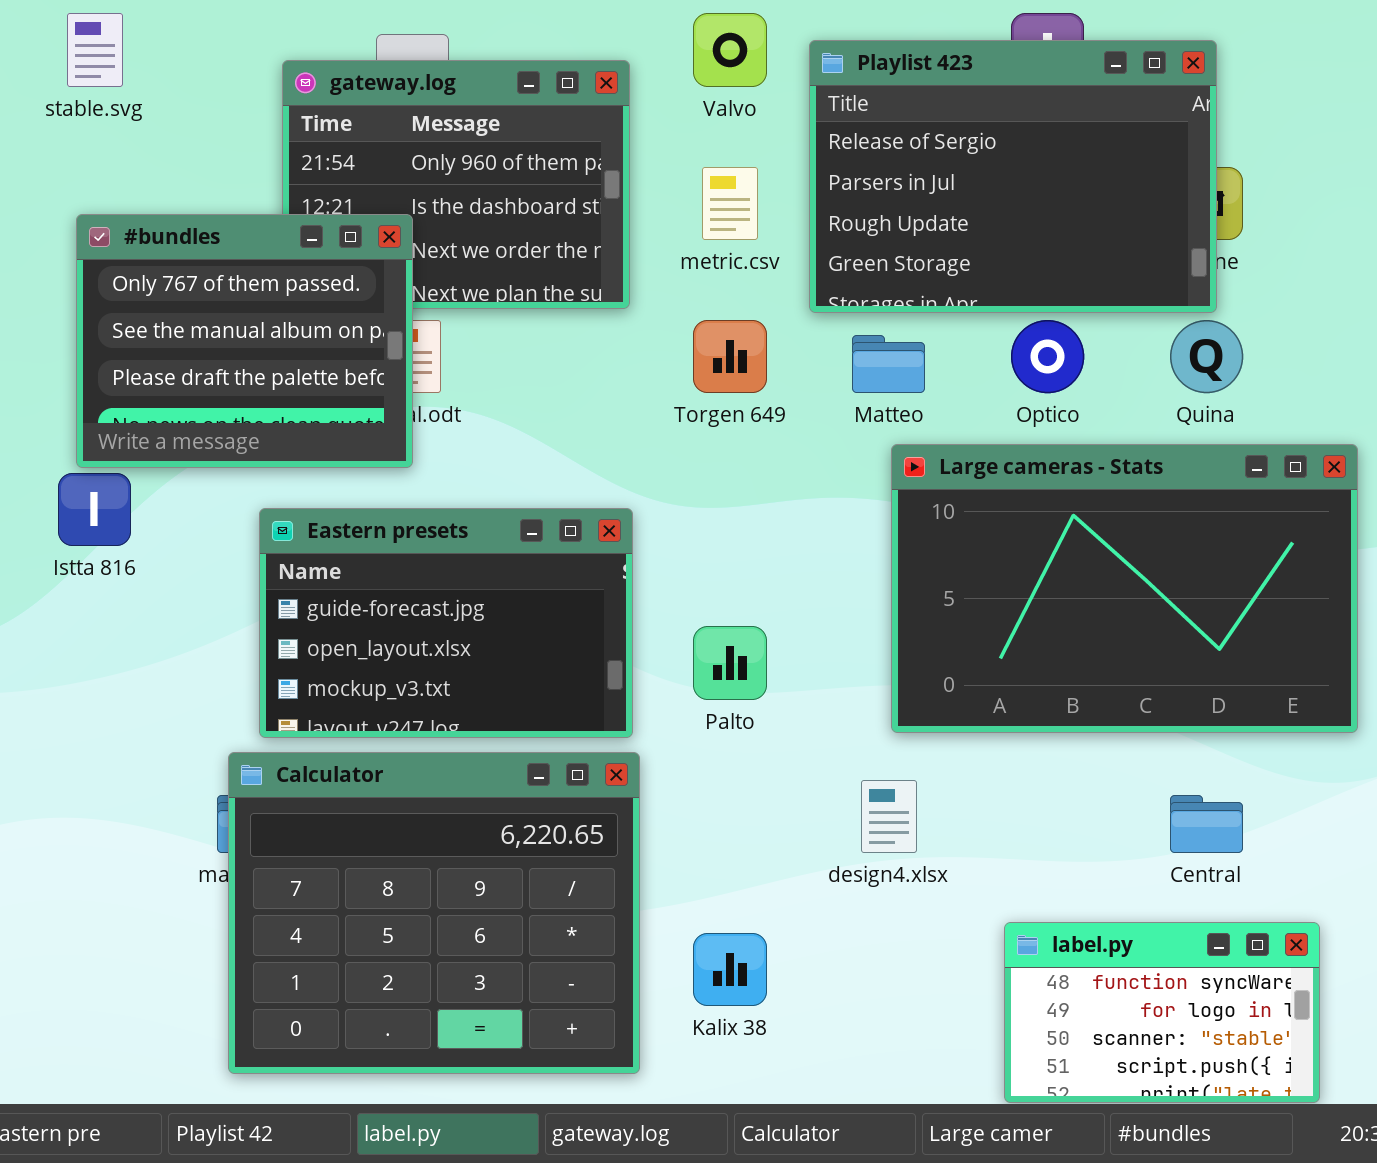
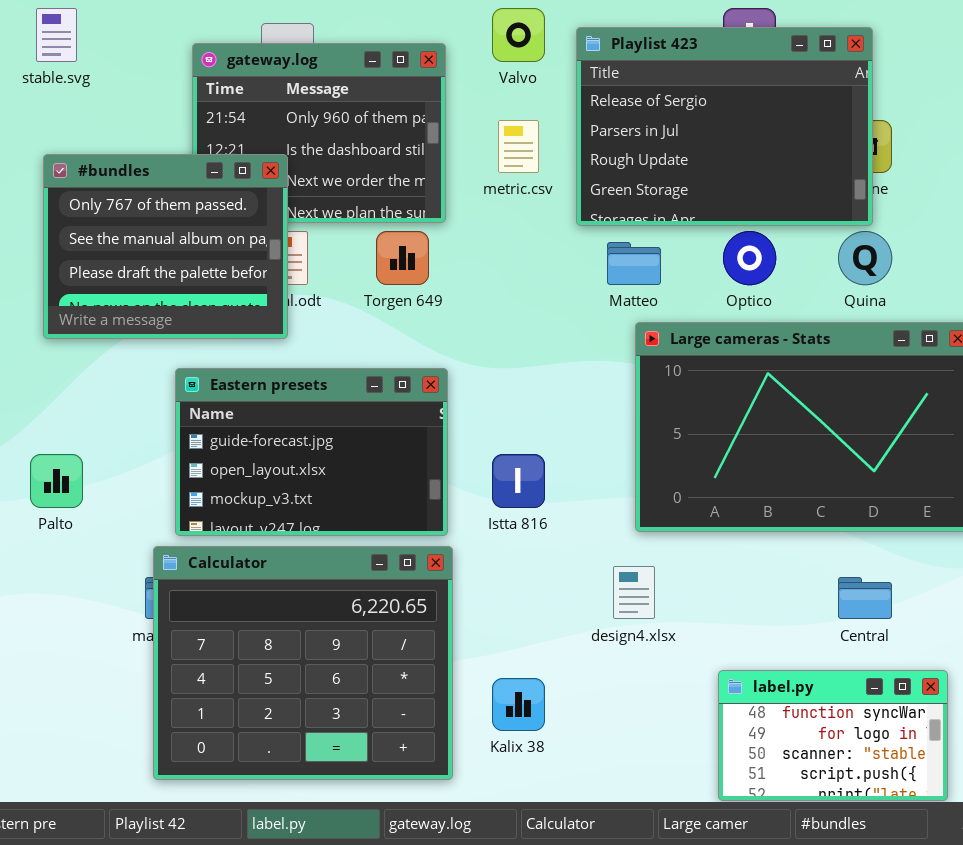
Torgen 649: [693,320,767,393] -> [376,231,429,285], moved
Istta 816: [58,473,131,546] -> [492,454,545,508], moved
Palto: [693,626,767,700] -> [30,454,83,508], moved

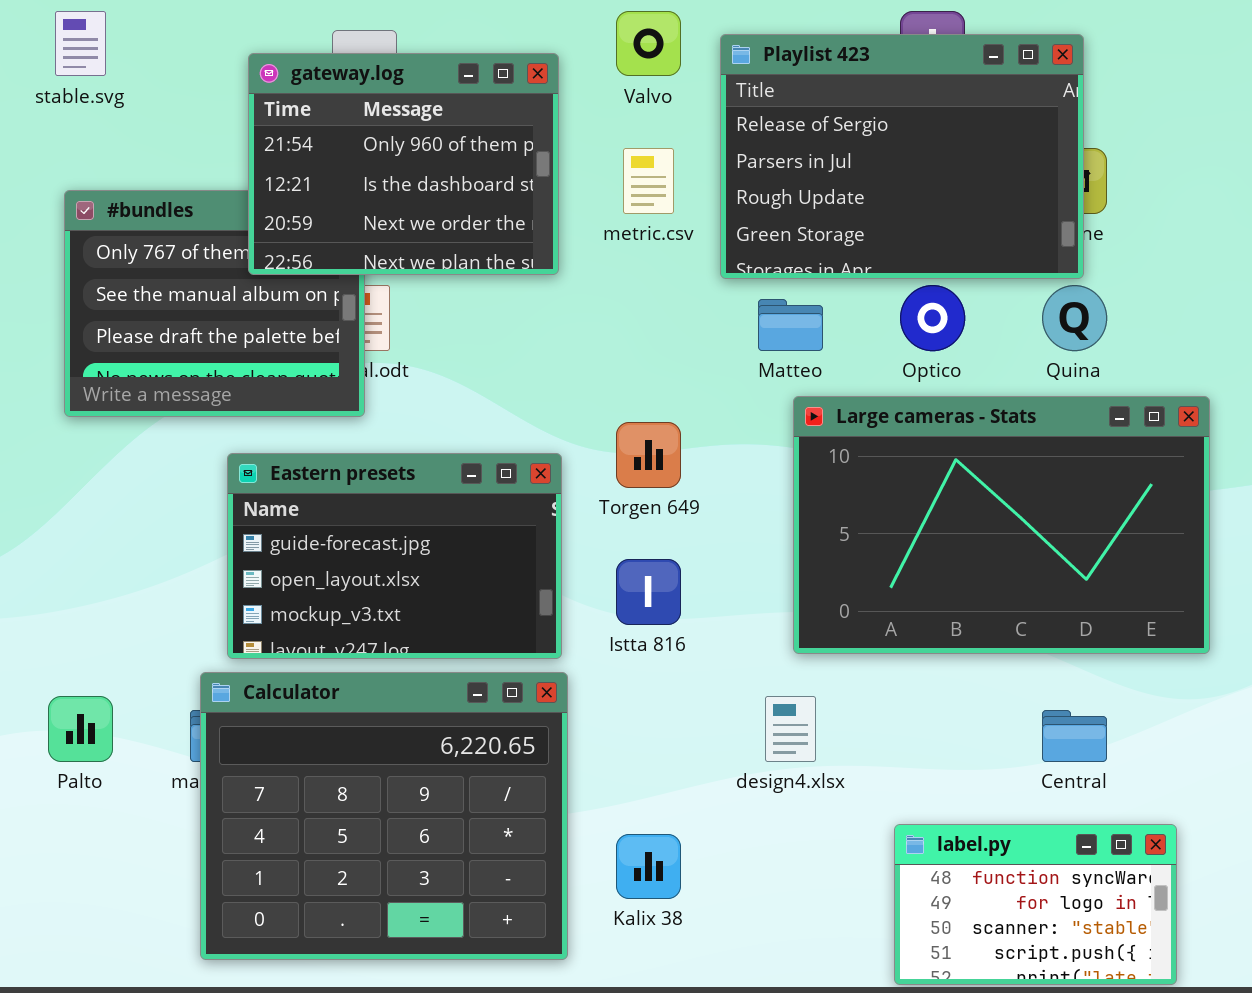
gateway.log: [192,43,446,223] -> [248,53,559,275], raised
Torgen 649: [376,231,429,285] -> [616,422,681,488], moved
Palto: [30,454,83,508] -> [48,696,113,762], moved

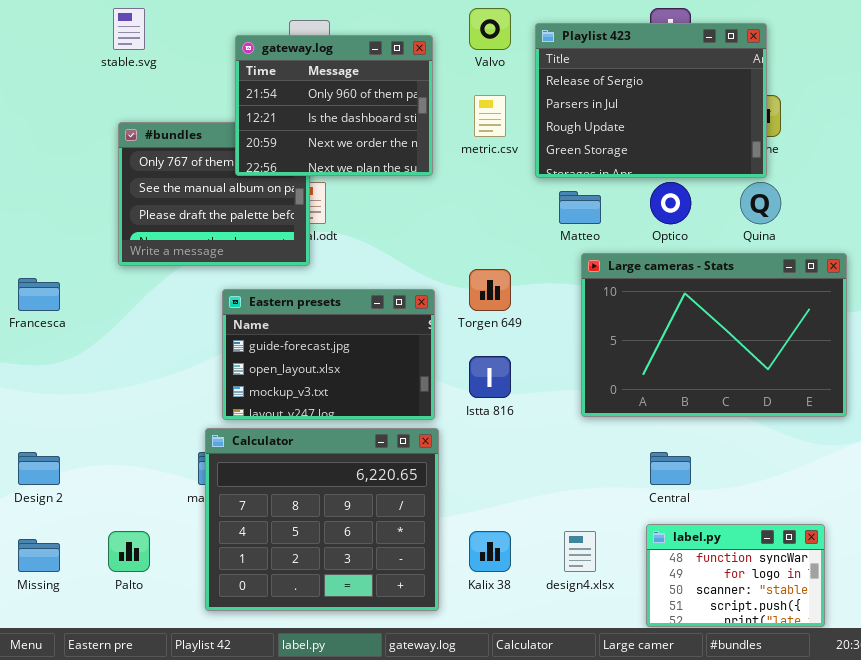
Palto: [48,696,113,762] -> [108,531,150,572], moved
design4.xlsx: [765,696,816,762] -> [564,531,596,572], moved
Central: [1042,710,1107,762] -> [650,452,691,485], moved

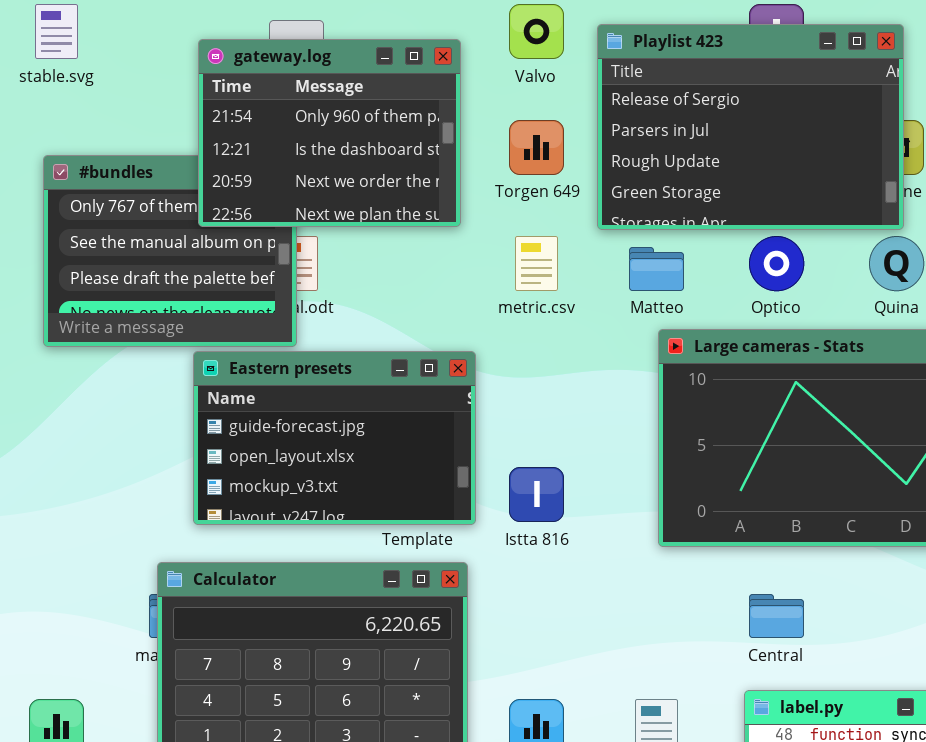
metric.csv: [474,95,506,137] -> [515,236,558,291], moved
Torgen 649: [469,269,511,311] -> [509,120,564,175], moved
Eastern presets: [222,289,435,420] -> [193,351,476,525], moved

